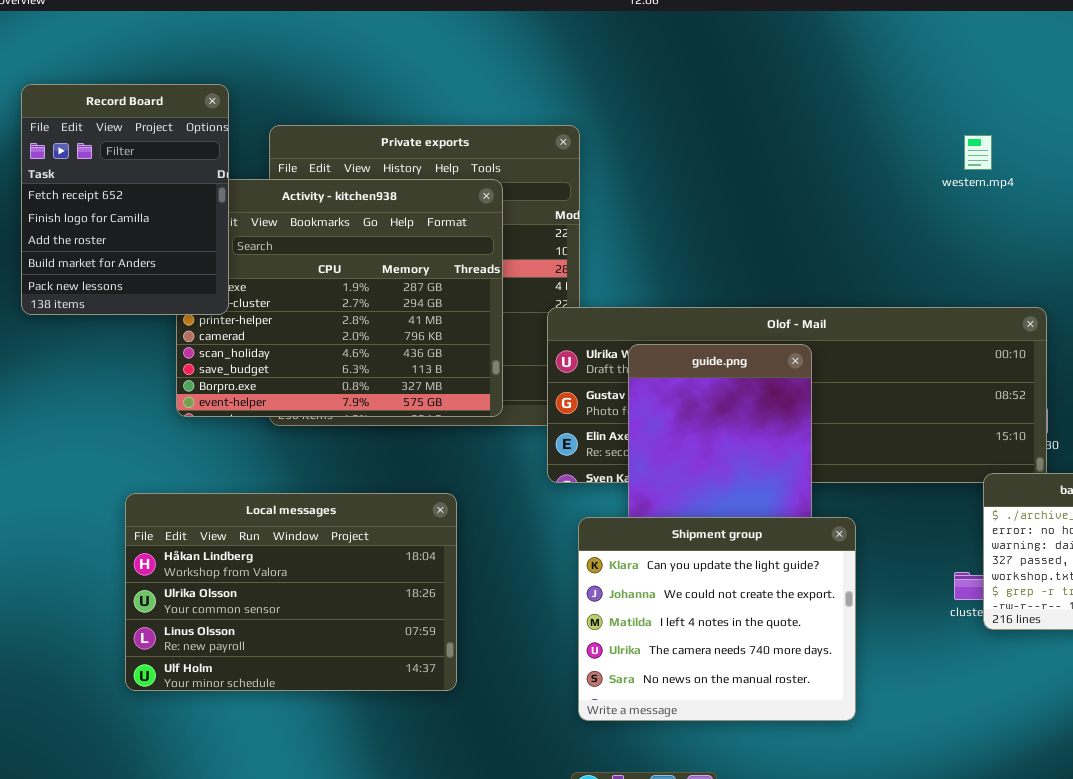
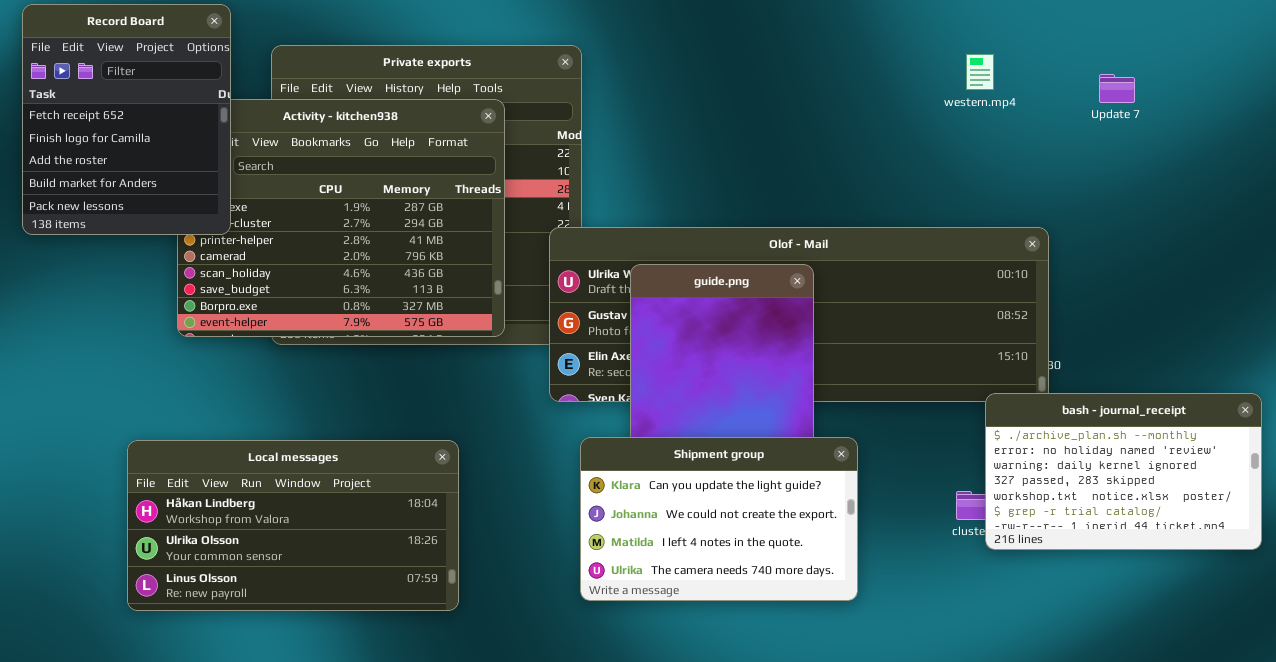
Local messages: [125,493,457,691] -> [127,440,459,611], resized
Shipment group: [578,517,856,721] -> [580,437,858,601], resized

